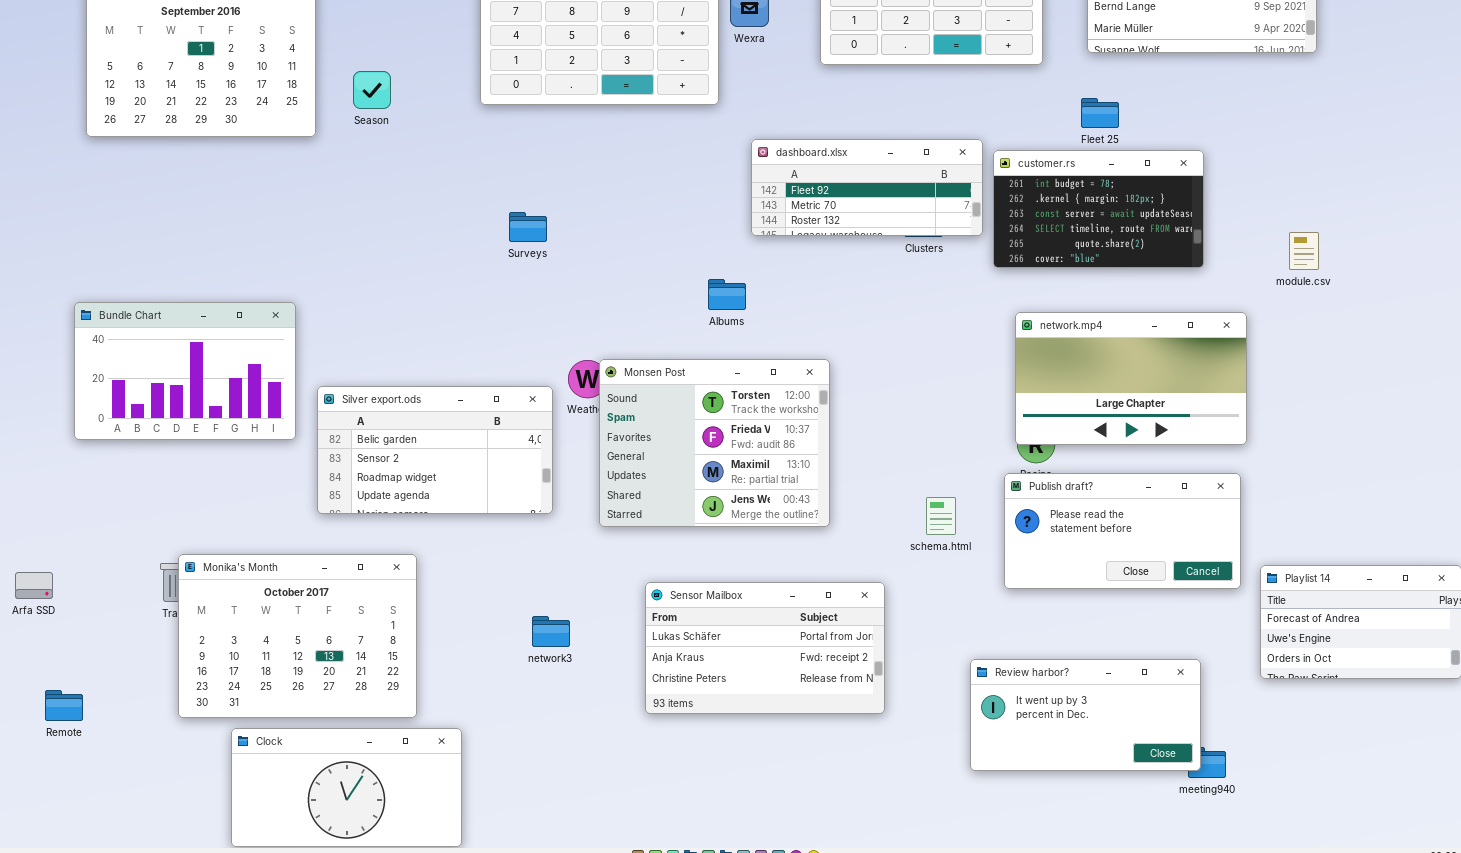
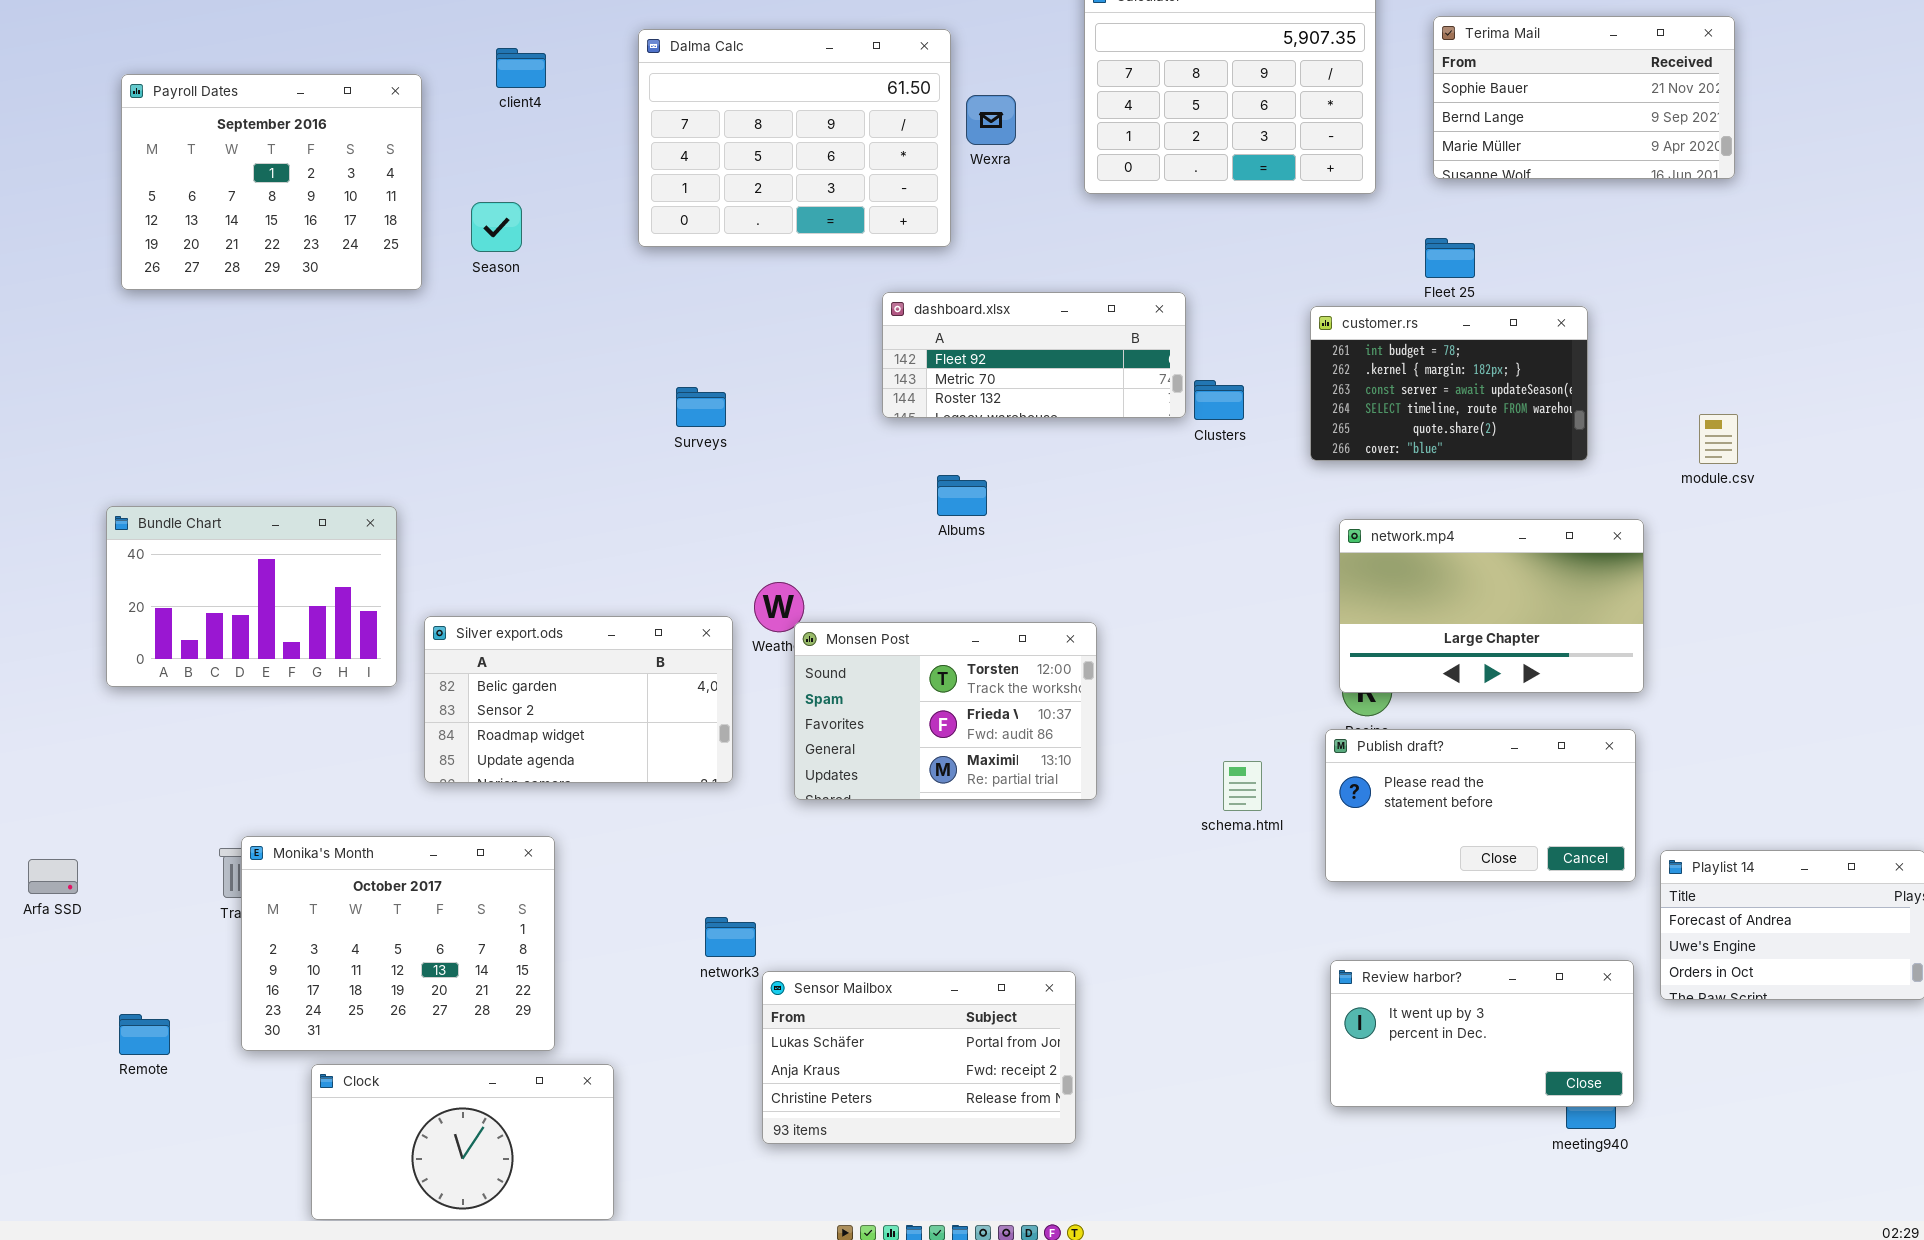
dashboard.xlsx: [751,139,983,236] -> [882,292,1186,418], moved
Monsen Post: [599,359,830,527] -> [794,622,1097,800], resized
Sensor Mailbox: [645,582,885,714] -> [762,971,1076,1144], moved
Review harbor?: [970,659,1201,771] -> [1330,960,1634,1107], moved
Remote: [45,690,83,721] -> [119,1014,170,1055], moved

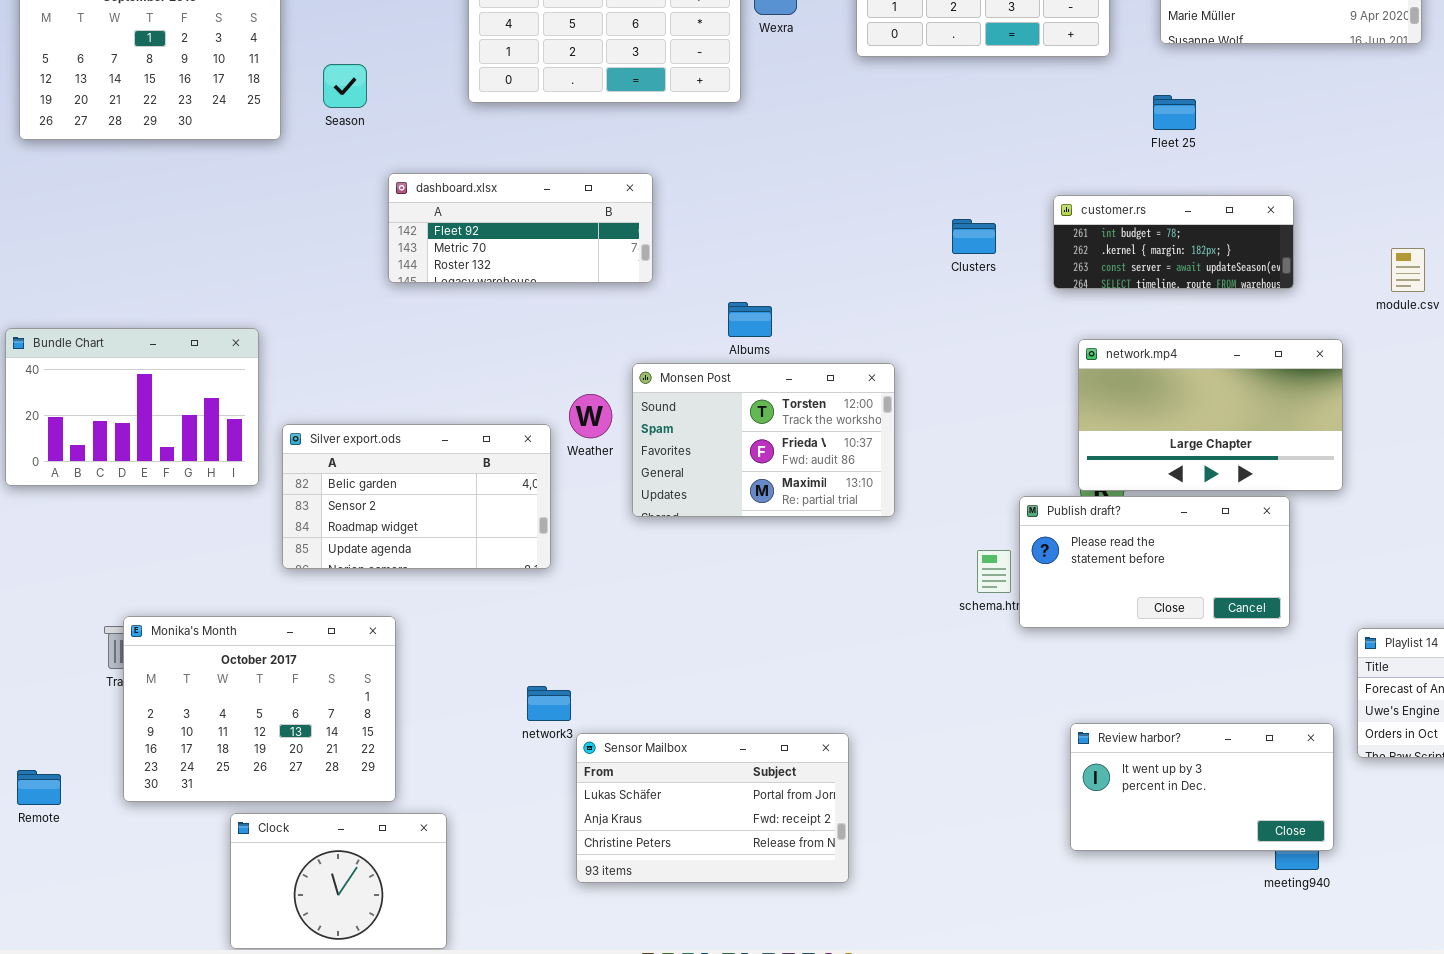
dashboard.xlsx: [882,292,1186,418] -> [388,173,653,283], moved
customer.rs: [1310,306,1588,461] -> [1053,195,1294,289], resized
Monsen Post: [794,622,1097,800] -> [632,363,895,517], moved
Publish draft?: [1325,729,1636,882] -> [1019,496,1290,628], moved
Clock: [311,1064,614,1220] -> [230,813,447,949], resized

